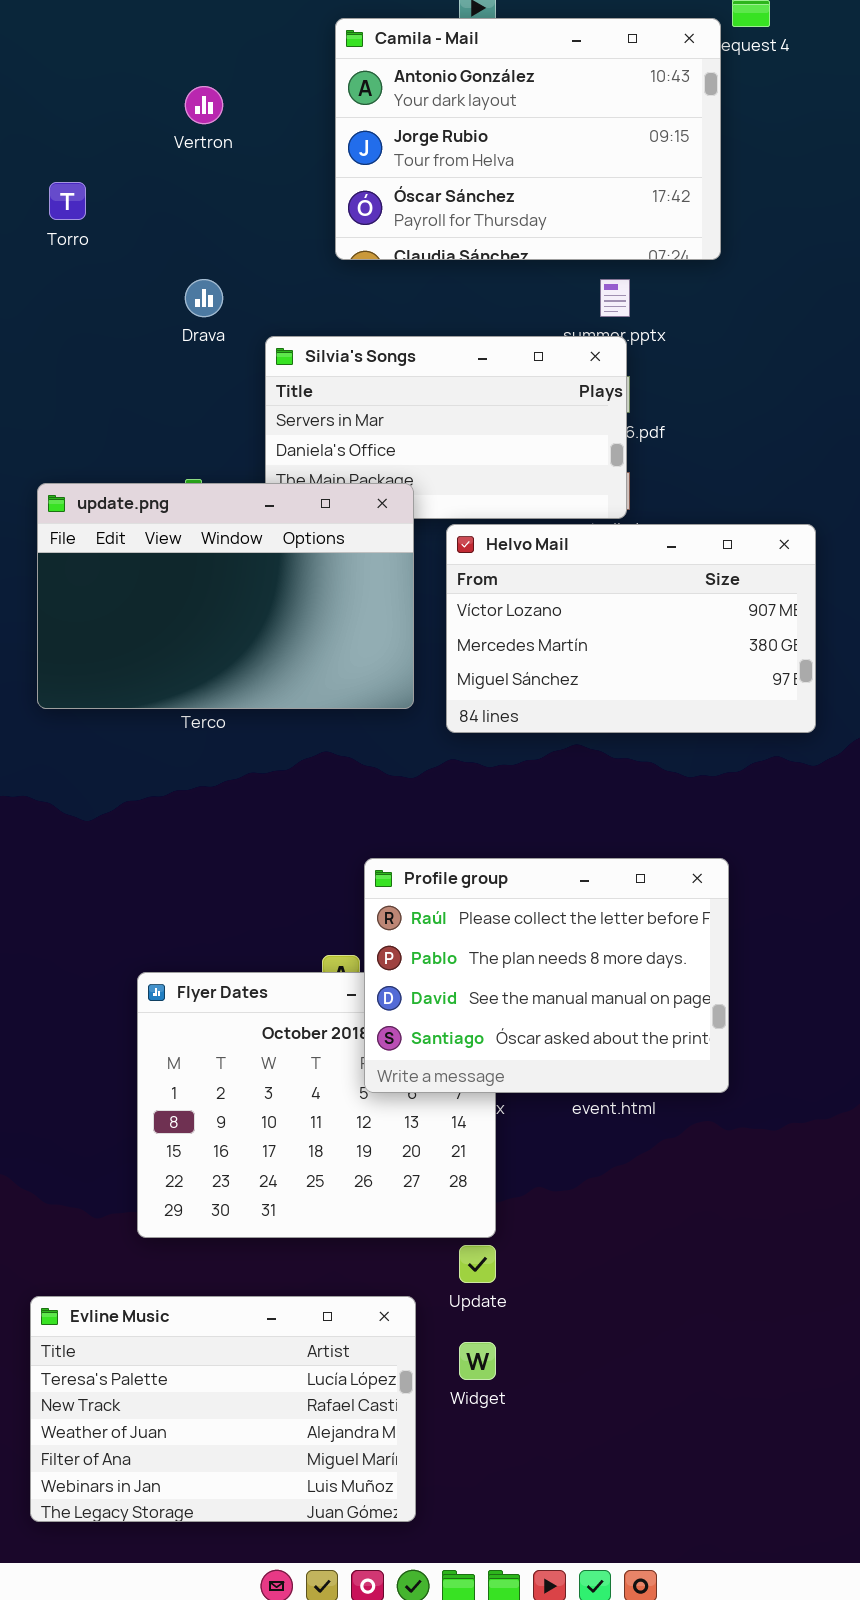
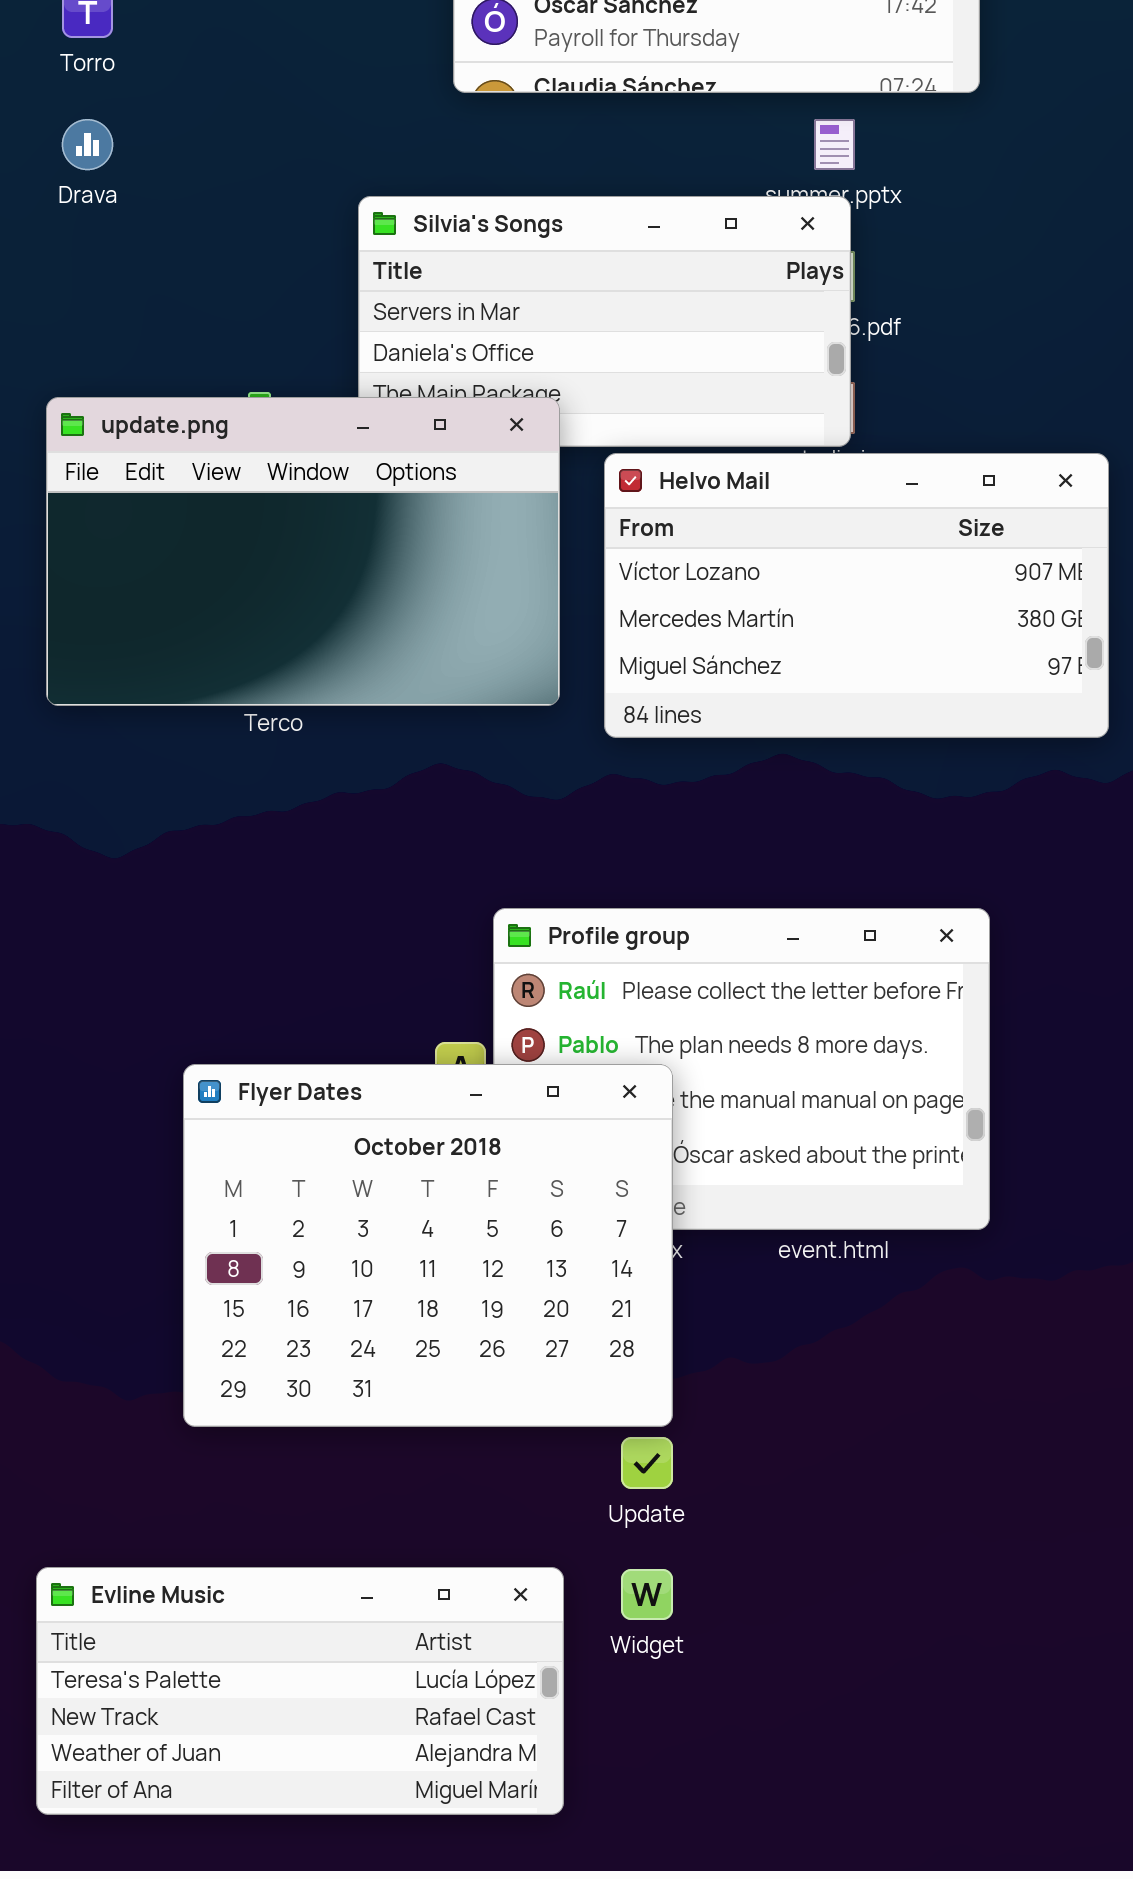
Drava: [185,279,223,317] -> [62,119,113,170], moved
Flyer Dates: [137,972,496,1238] -> [183,1064,673,1427], raised
Evline Music: [30,1296,416,1522] -> [36,1567,564,1815], resized

